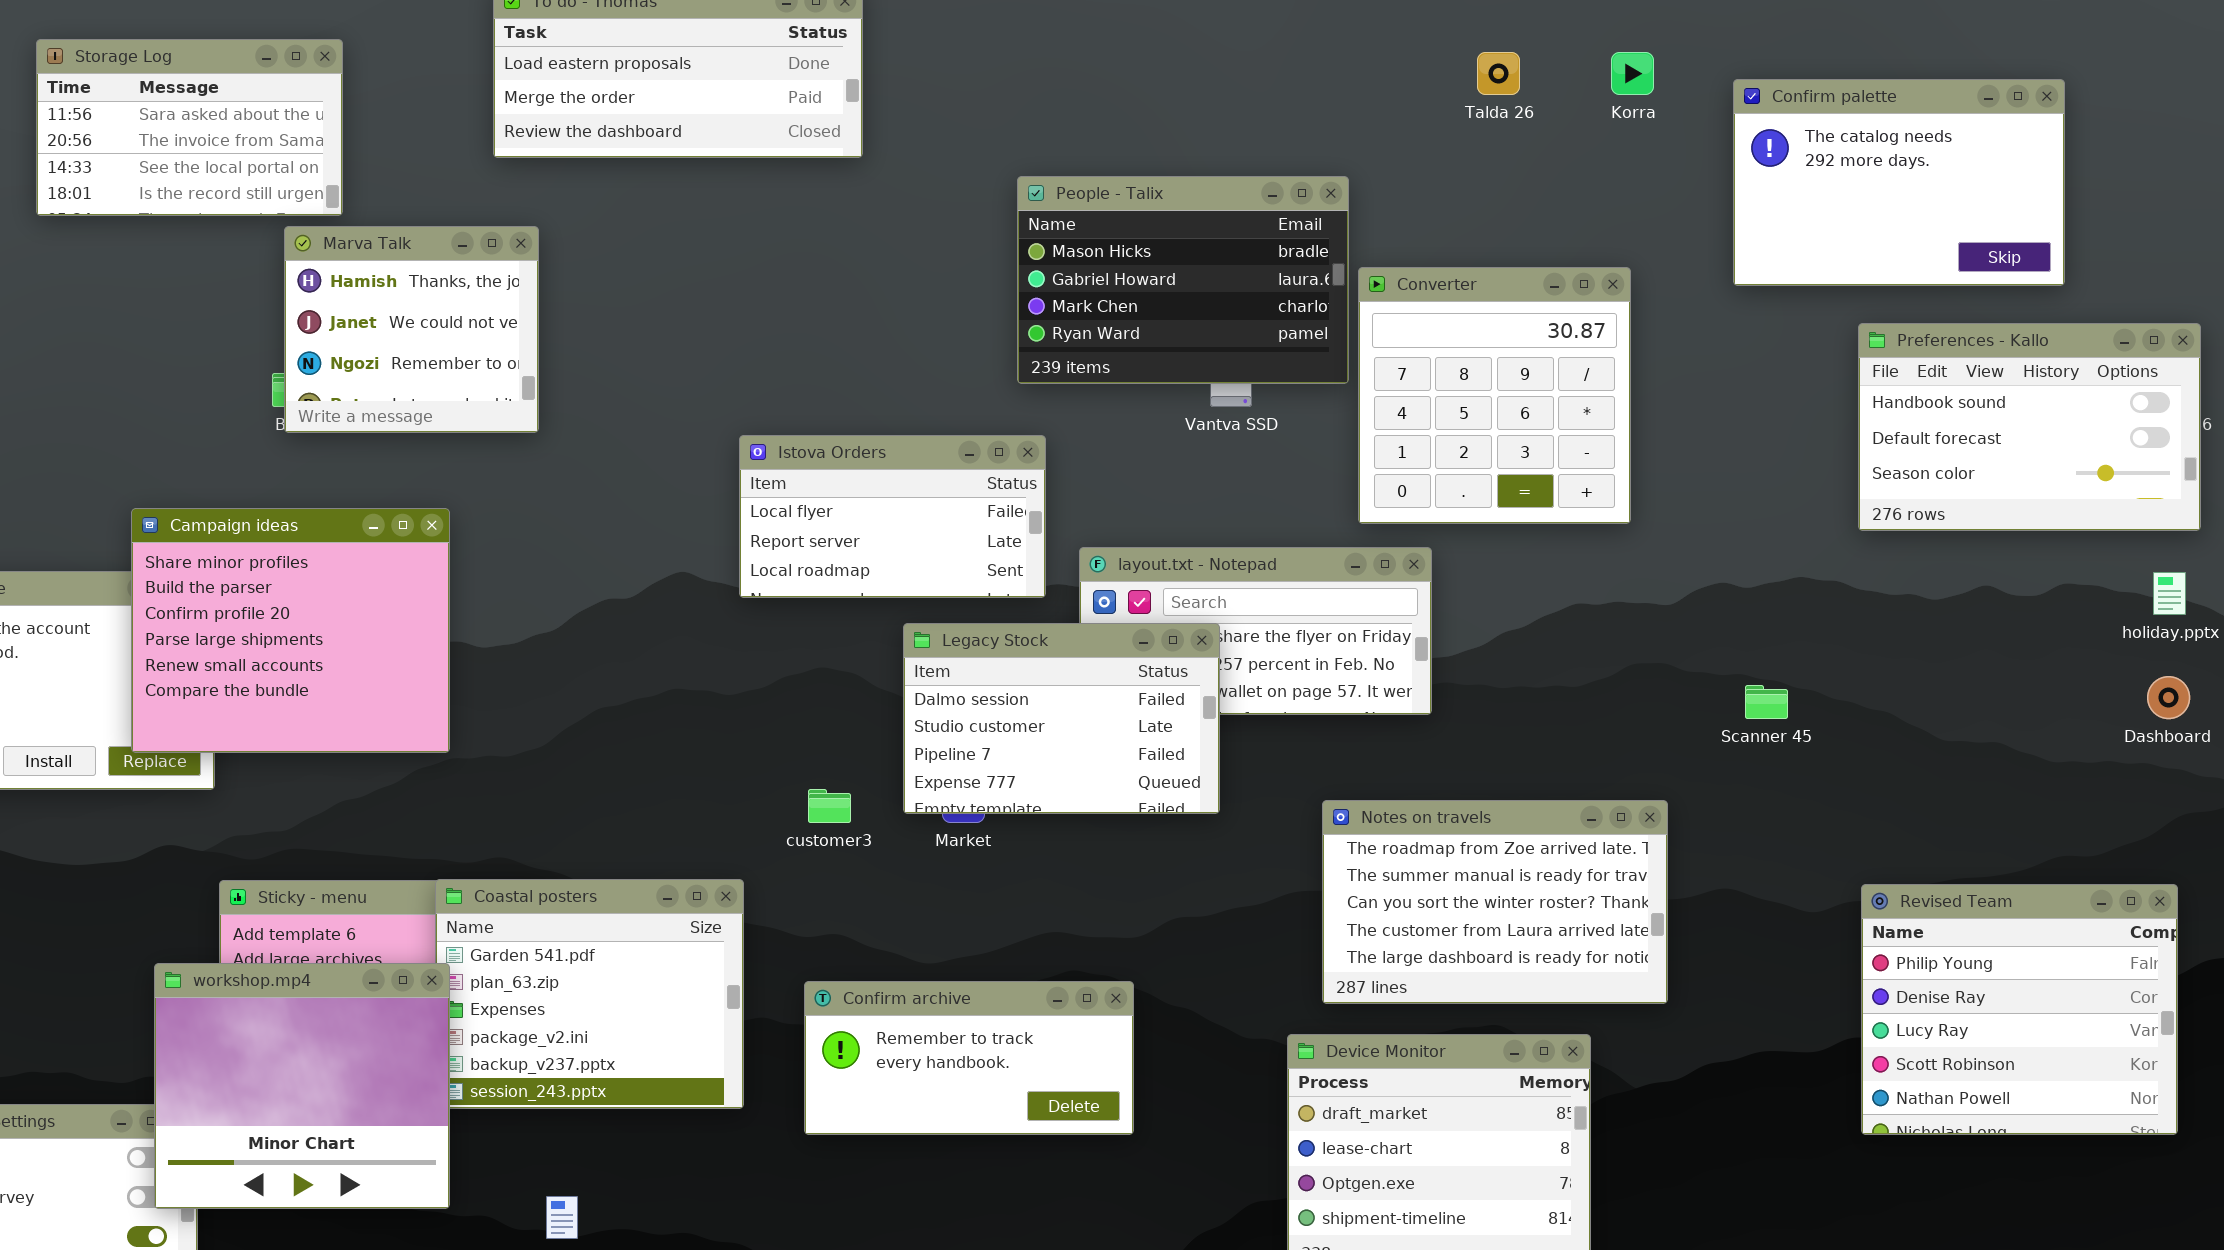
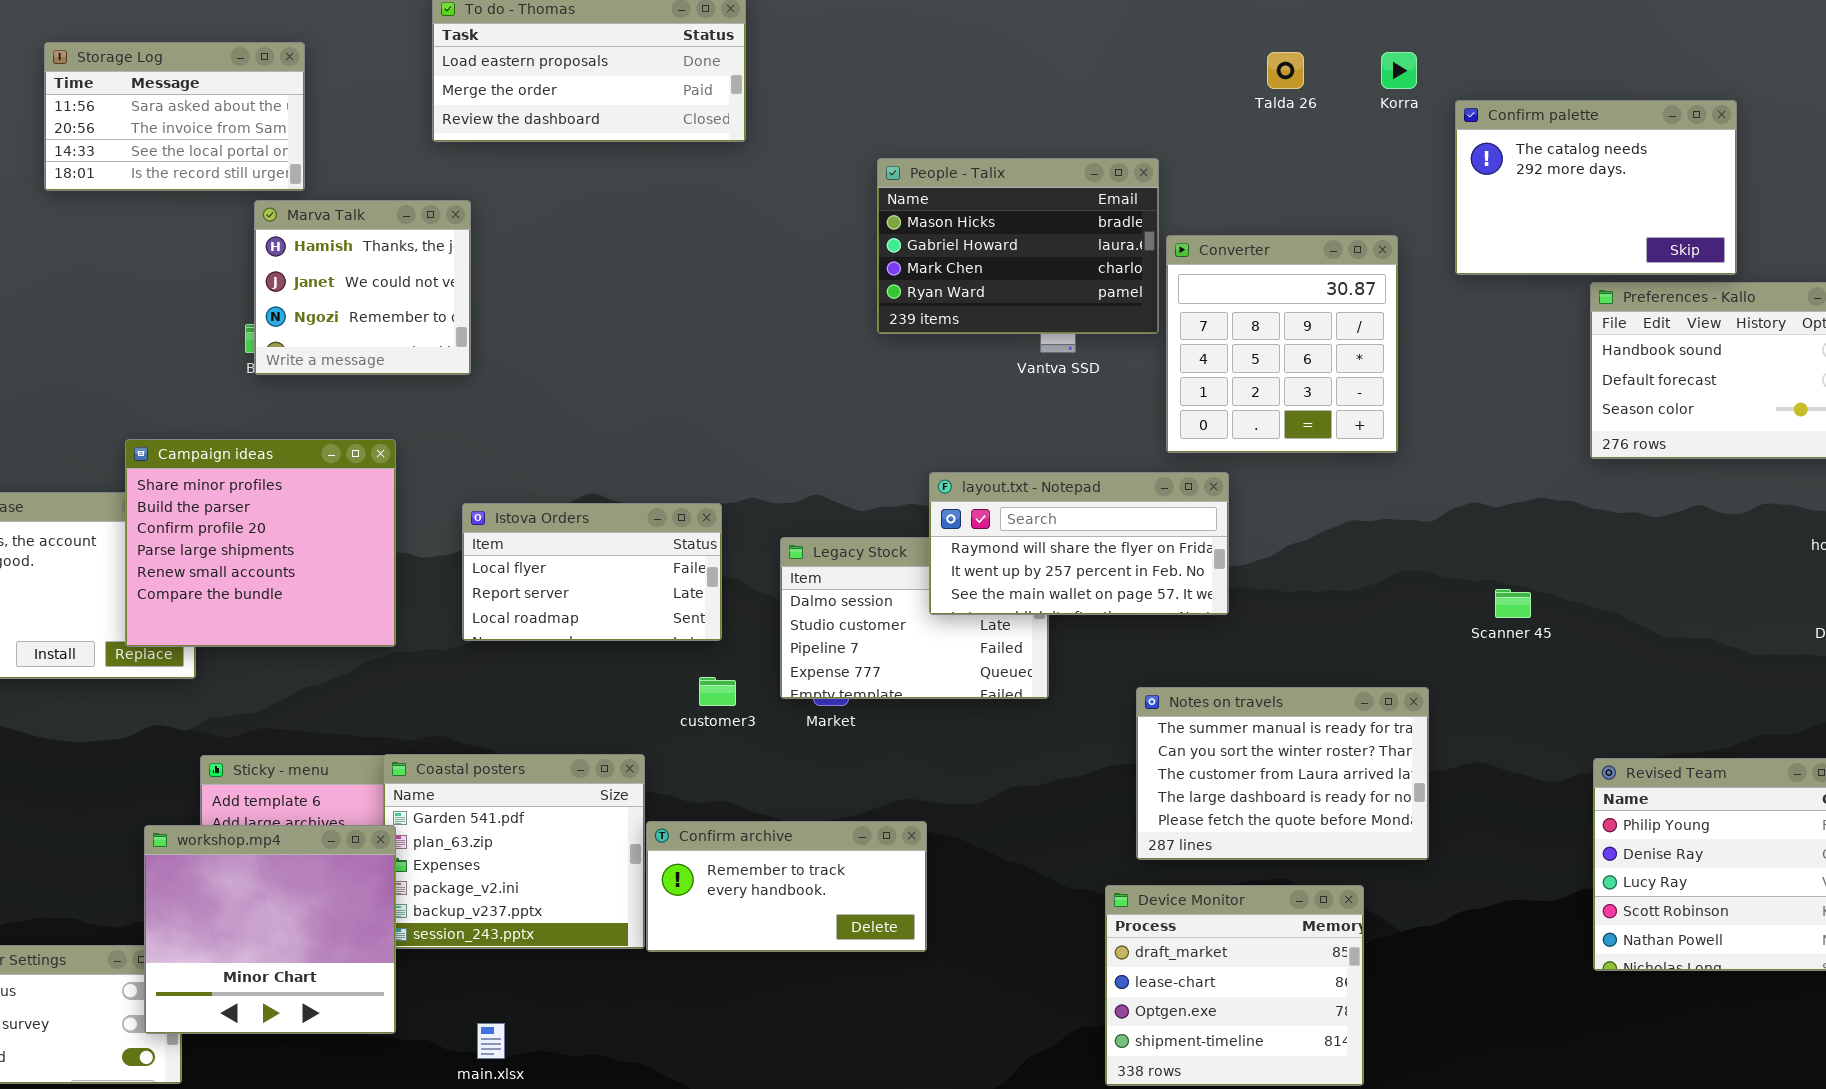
Confirm palette: [1733,79,2065,286] -> [1455,100,1737,275], moved
Istova Orders: [739,435,1046,598] -> [462,503,722,641], moved
layout.txt - Notepad: [1079,547,1432,715] -> [929,472,1229,615], raised
Notes on travels: [1322,800,1668,1004] -> [1136,687,1429,860], scrolled down 1 row
Confirm archive: [804,981,1134,1135] -> [646,821,927,952], moved

